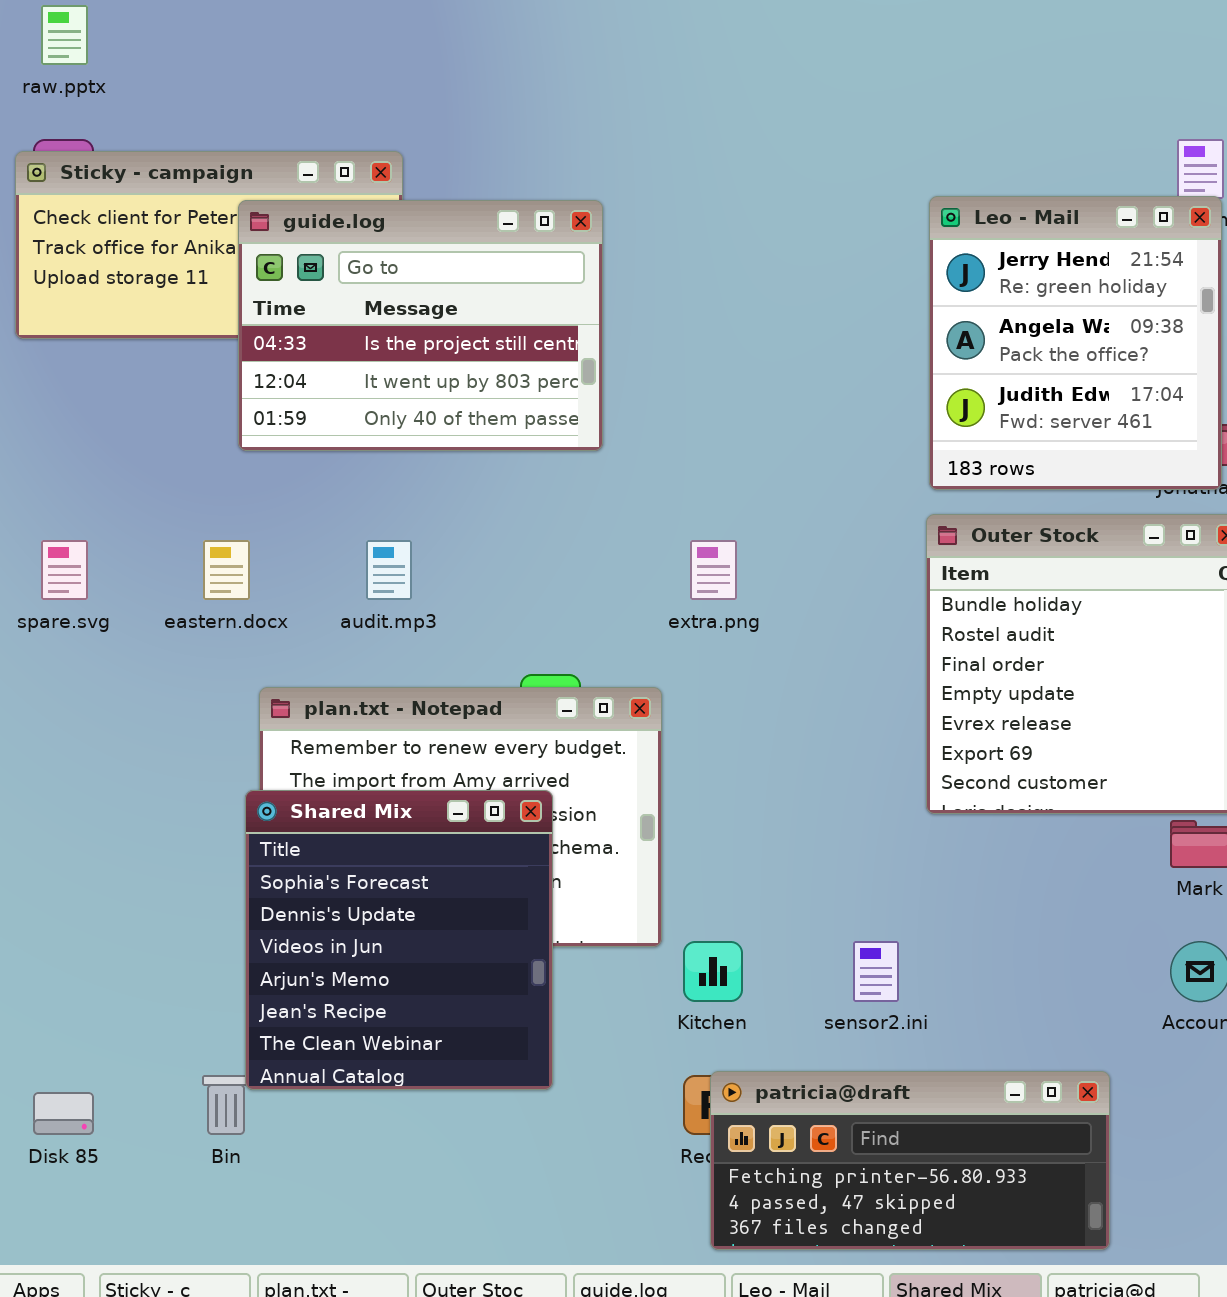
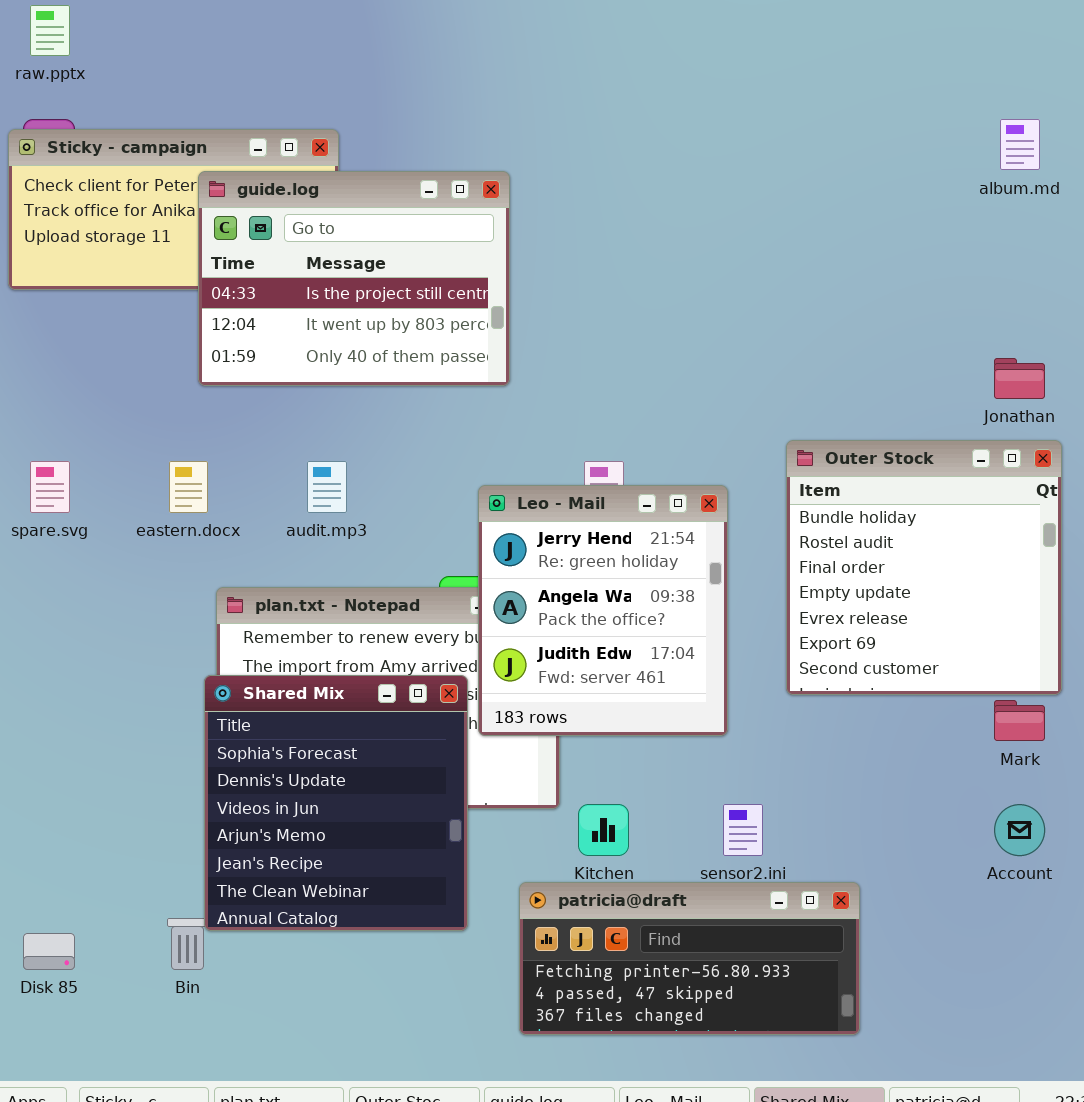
Leo - Mail: [929,196,1222,490] -> [478,485,728,736], moved
patricia@draft: [710,1071,1110,1250] -> [519,882,860,1035], moved

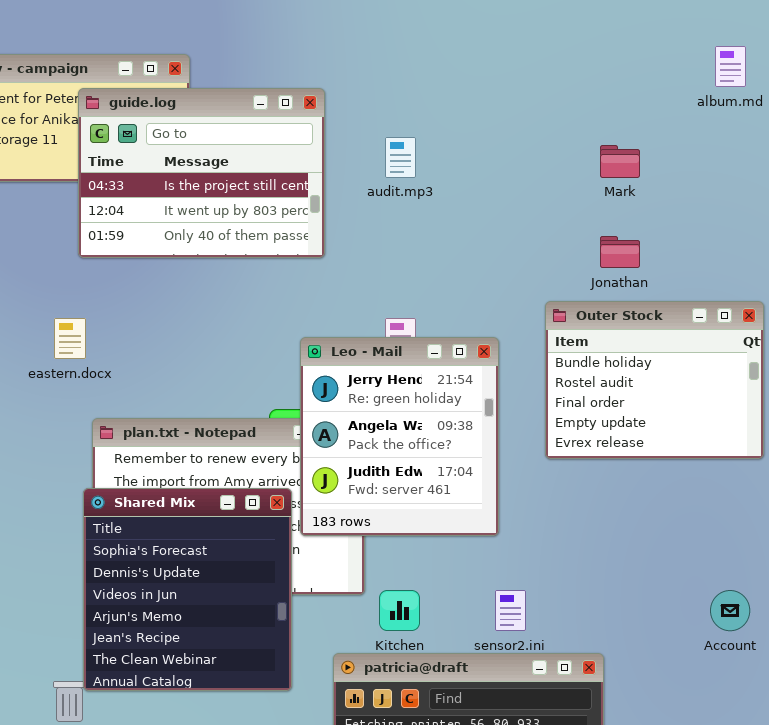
Jonathan: [994,358,1045,399] -> [600,236,640,268], moved
Outer Stock: [786,440,1062,695] -> [545,301,764,459], resized
audit.mp3: [307,461,347,513] -> [385,137,416,178], moved
Mark: [994,700,1045,741] -> [600,145,640,178], moved

